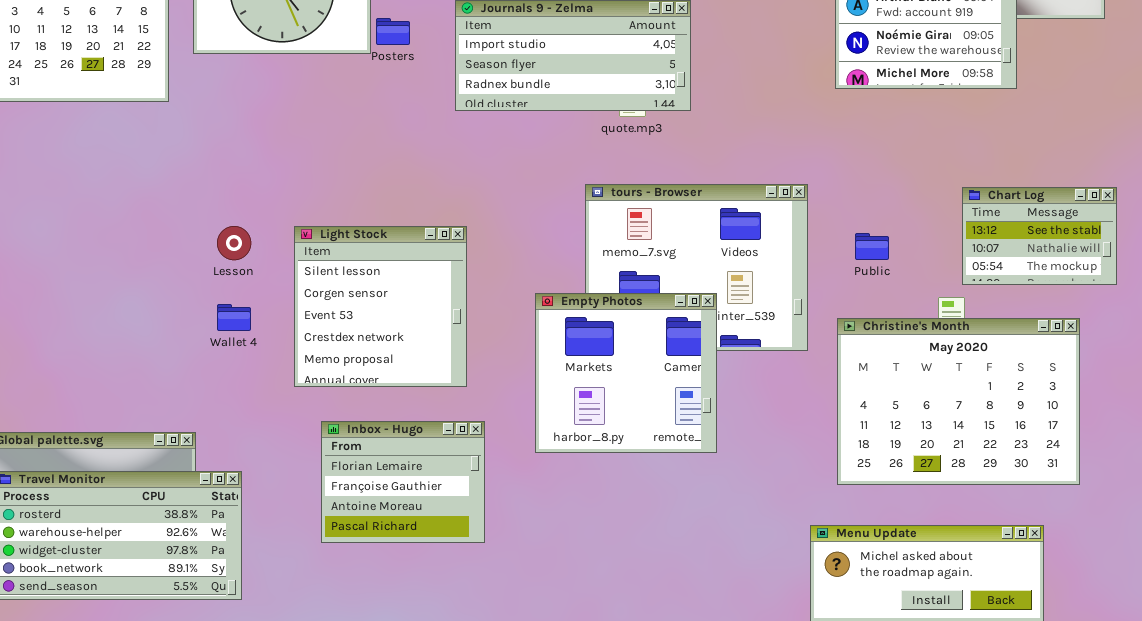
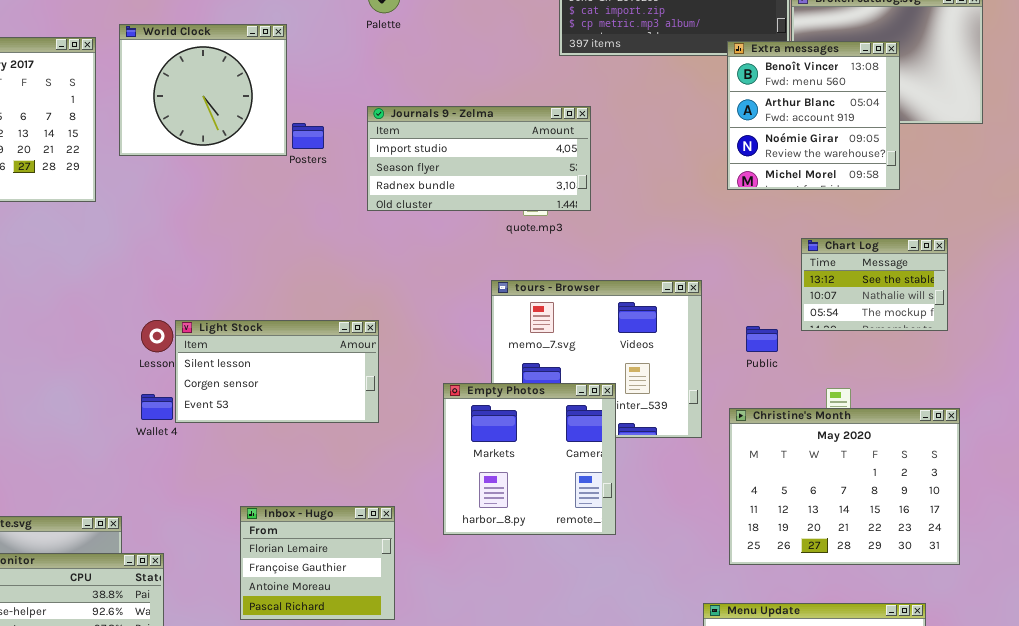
Chart Log: [962,187,1117,285] -> [801,238,948,331], moved
Light Stock: [294,226,467,387] -> [175,320,379,423], resized

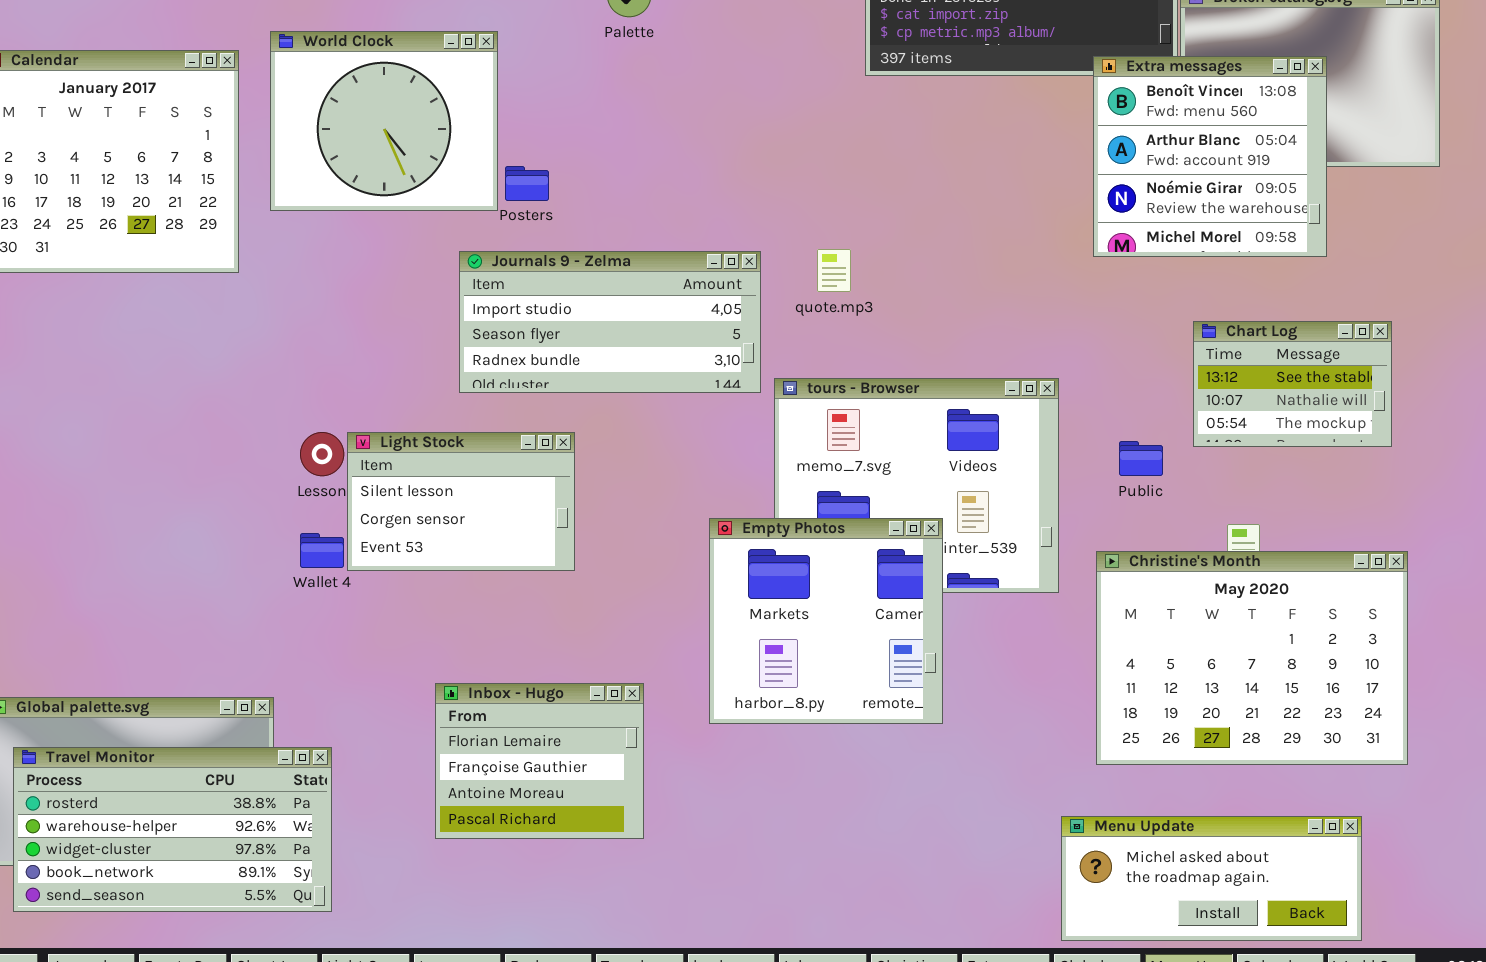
Journals 9 - Zelma: [367,106,591,211] -> [459,251,761,393], moved
Light Stock: [175,320,379,423] -> [347,432,575,571], resized

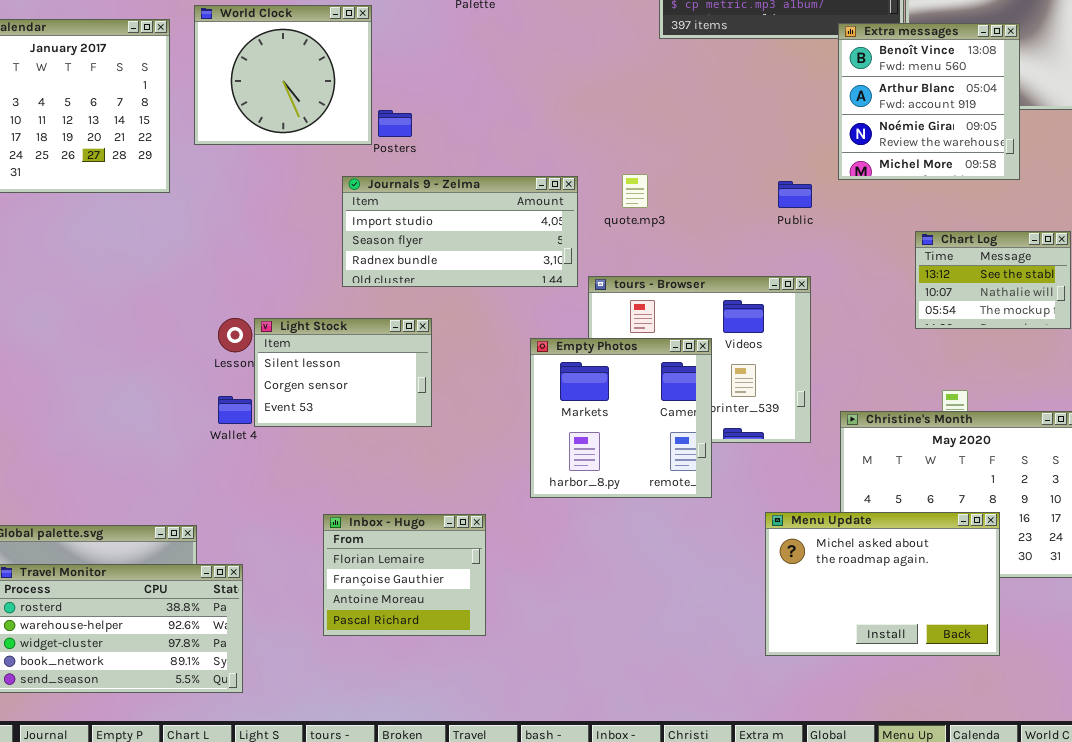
Public: [1119,441,1163,476] -> [778,181,812,208], moved
Empty Photos: [709,518,943,724] -> [530,338,712,498], moved
Menu Update: [1061,816,1362,941] -> [765,512,1000,656], moved, resized

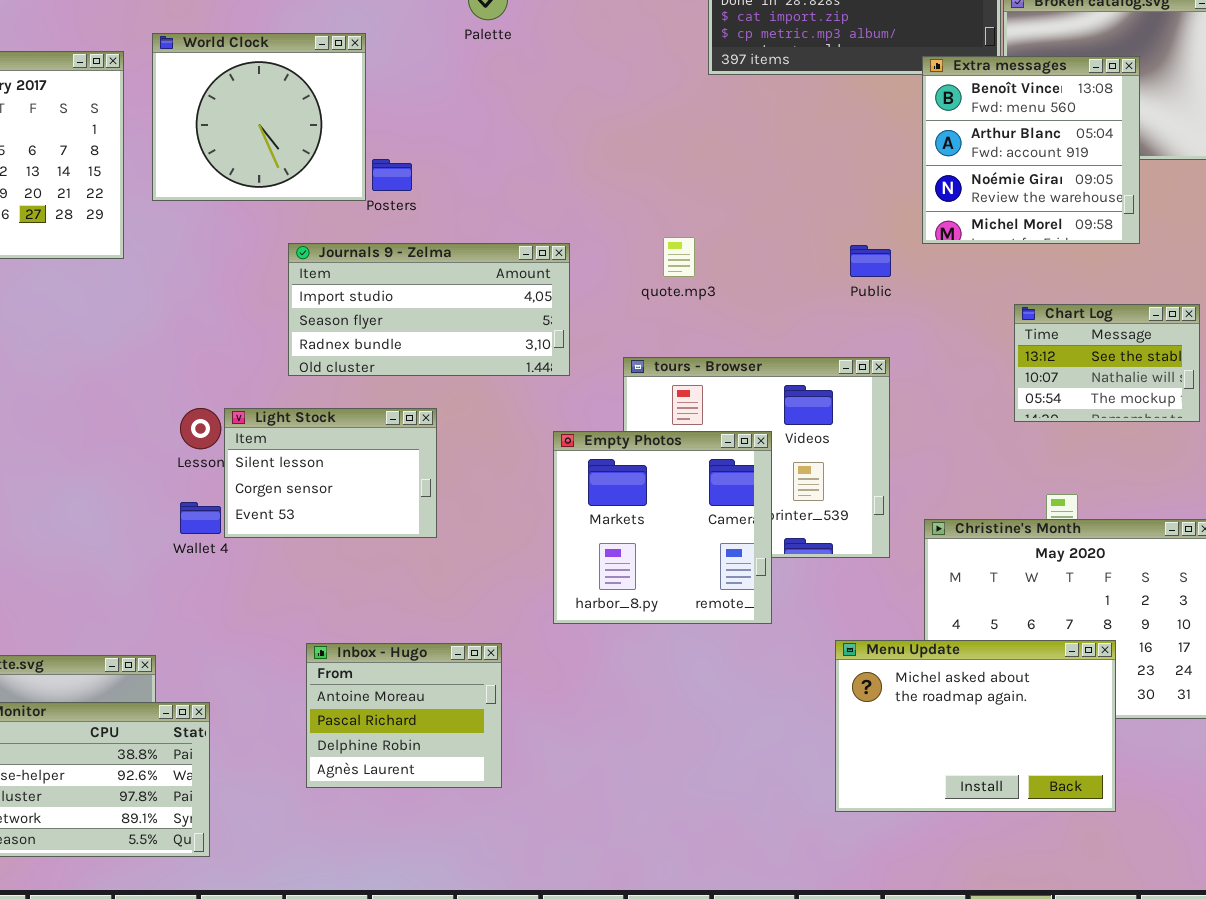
Journals 9 - Zelma: [342,176,578,287] -> [288,243,570,376], moved
Inbox - Hugo: [323,514,486,636] -> [306,643,502,788], scrolled down 2 rows

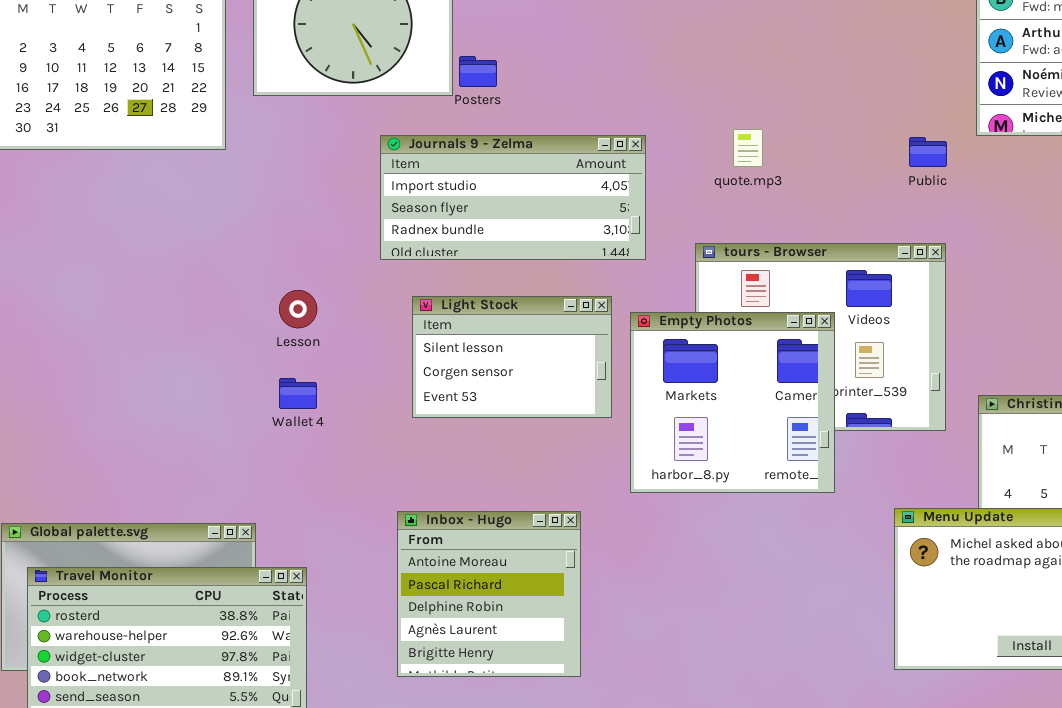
Light Stock: [224,408,437,538] -> [412,296,612,418], moved
Inbox - Hugo: [306,643,502,788] -> [397,511,581,677], resized

